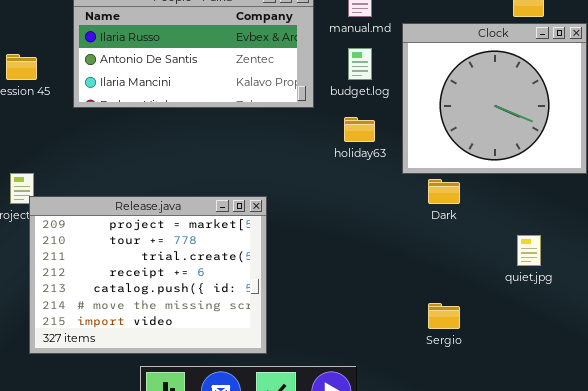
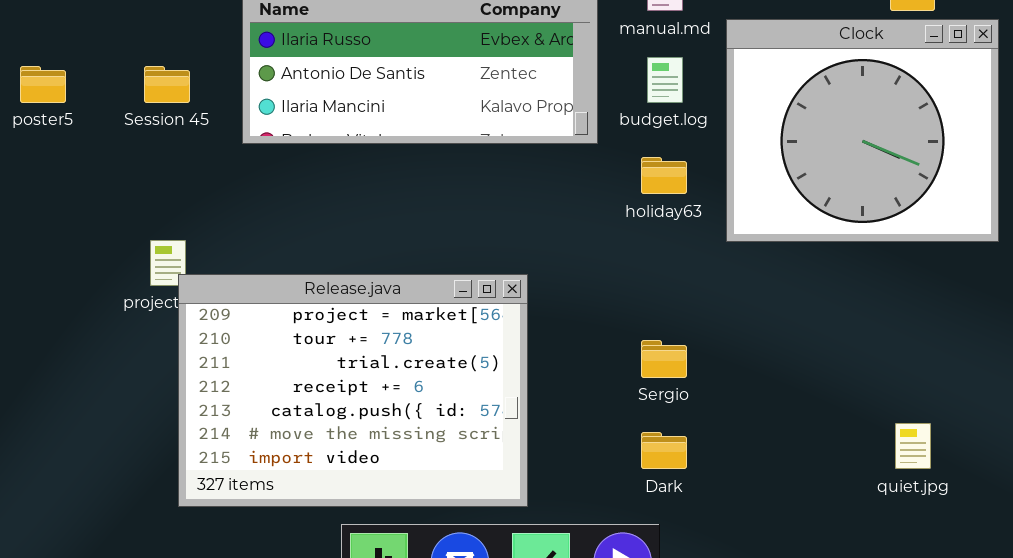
Dark: [428,179,460,204] -> [641,432,687,469], moved
quiet.jpg: [517,235,541,266] -> [895,423,931,469], moved
Sergio: [428,303,460,329] -> [641,340,687,378], moved

